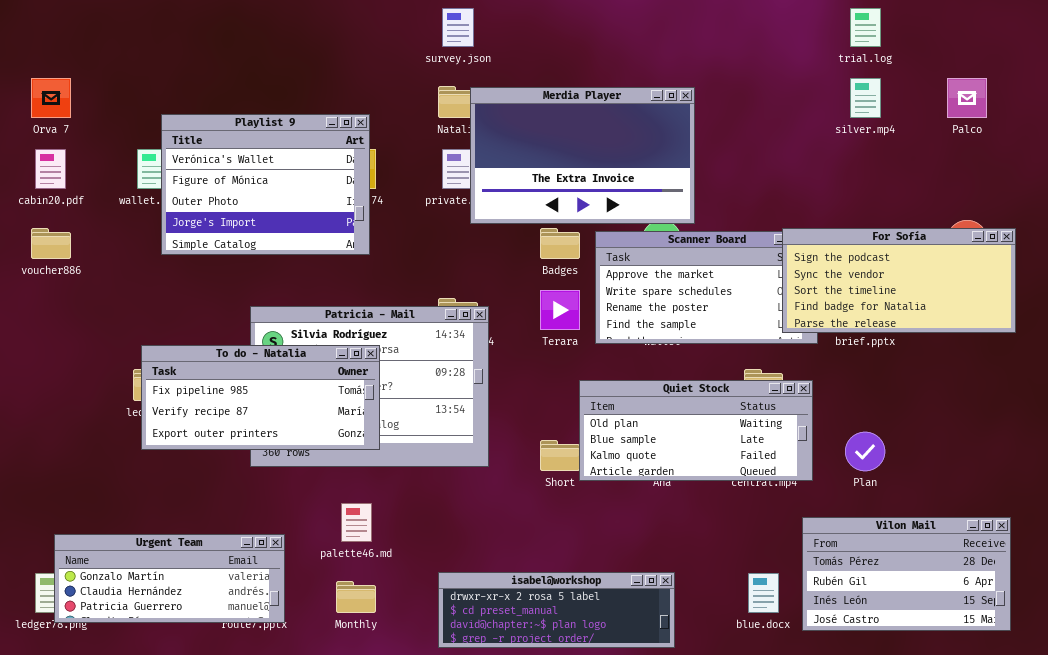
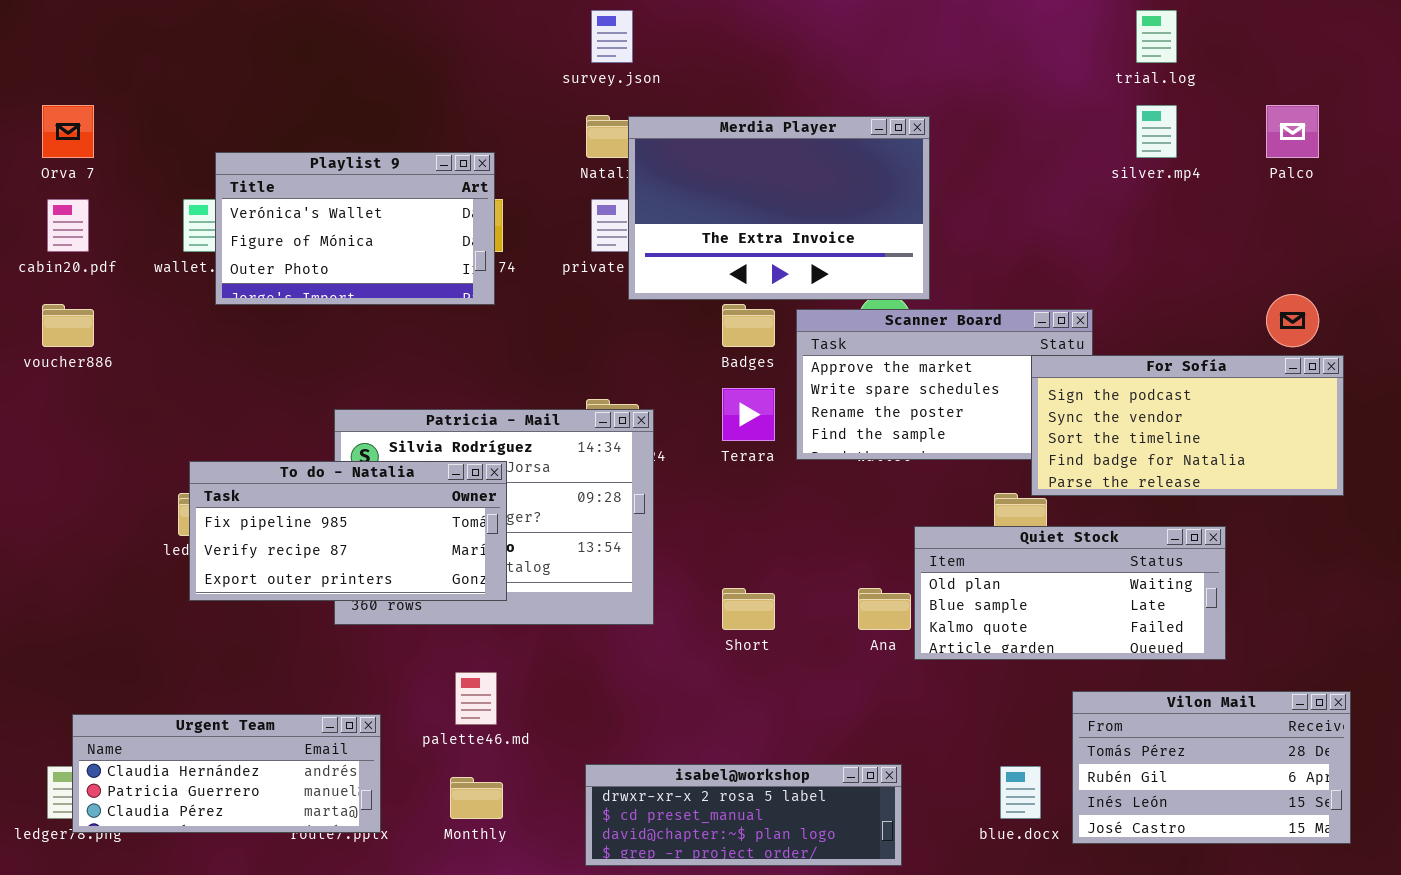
Playlist 9: [161,114,370,255] -> [215,152,495,305], resized
For Sofía: [782,228,1016,333] -> [1031,355,1344,496], moved
Quiet Stock: [579,380,813,481] -> [914,526,1226,660], moved
Urgent Team: [54,534,285,623] -> [72,714,381,833], scrolled down 1 row

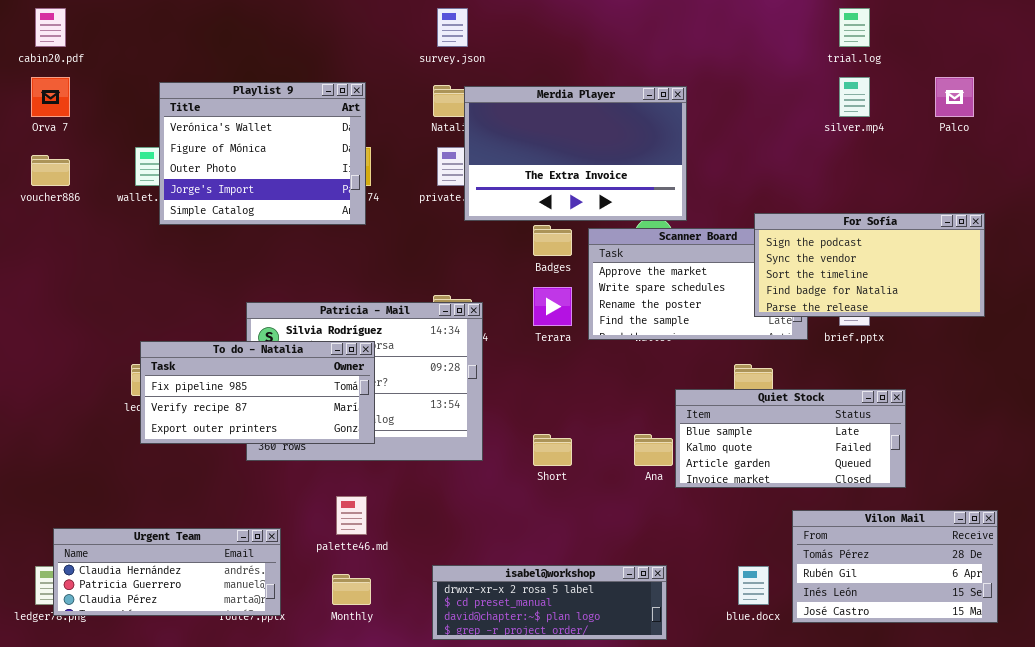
Playlist 9: [215,152,495,305] -> [159,82,366,225], resized
cabin20.pdf: [47,199,89,252] -> [35,8,66,47], moved
voucher886: [42,304,94,347] -> [31,155,70,186], moved
For Sofía: [1031,355,1344,496] -> [754,213,985,317], moved
Quiet Stock: [914,526,1226,660] -> [675,389,906,488], scrolled down 1 row

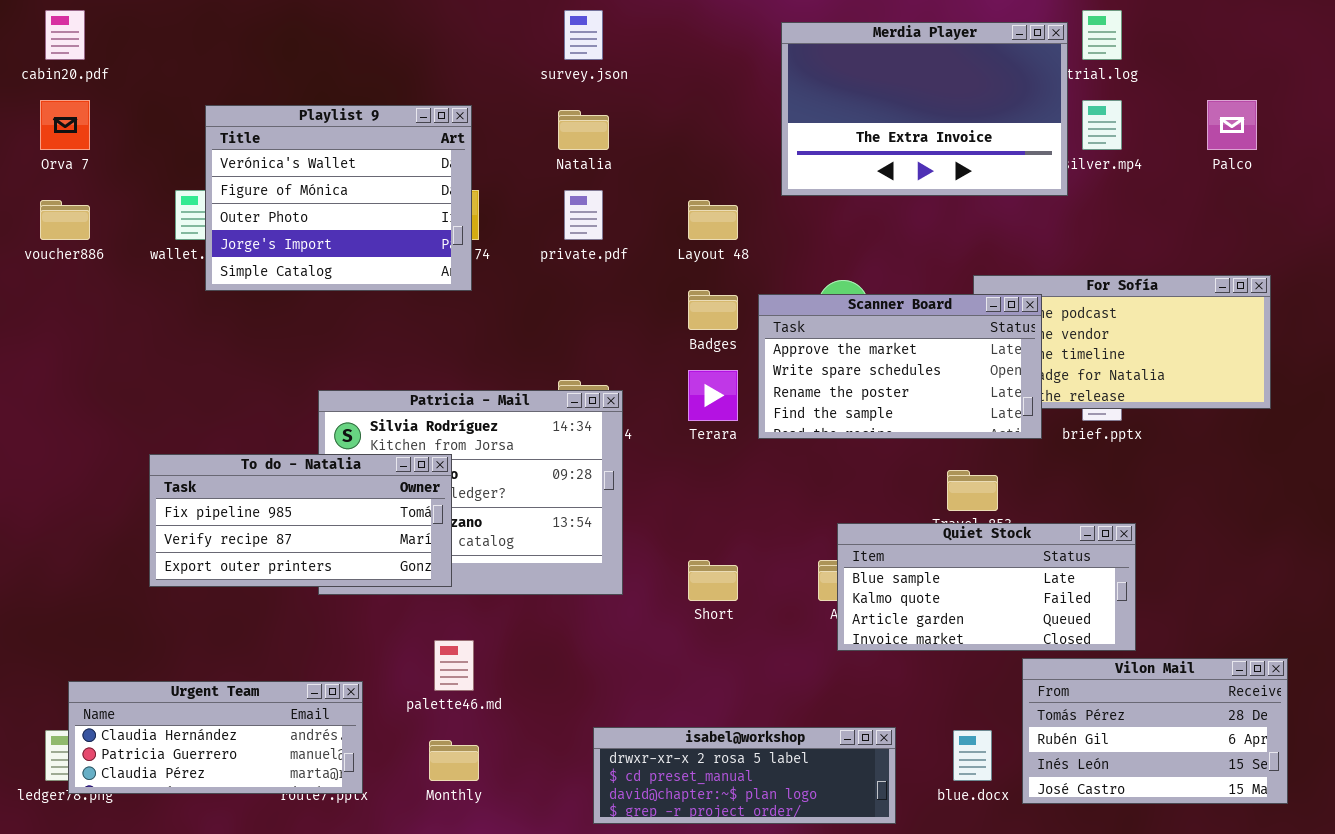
Merdia Player: [464,86,687,221] -> [781,22,1068,196], moved
Scanner Board: [588,228,808,340] -> [758,294,1042,439], raised
To do - Natalia: [140,341,375,444] -> [149,454,452,587], moved
Quiet Stock: [675,389,906,488] -> [837,523,1136,651], moved
isabel@workshop: [432,565,667,640] -> [593,727,896,824], moved

